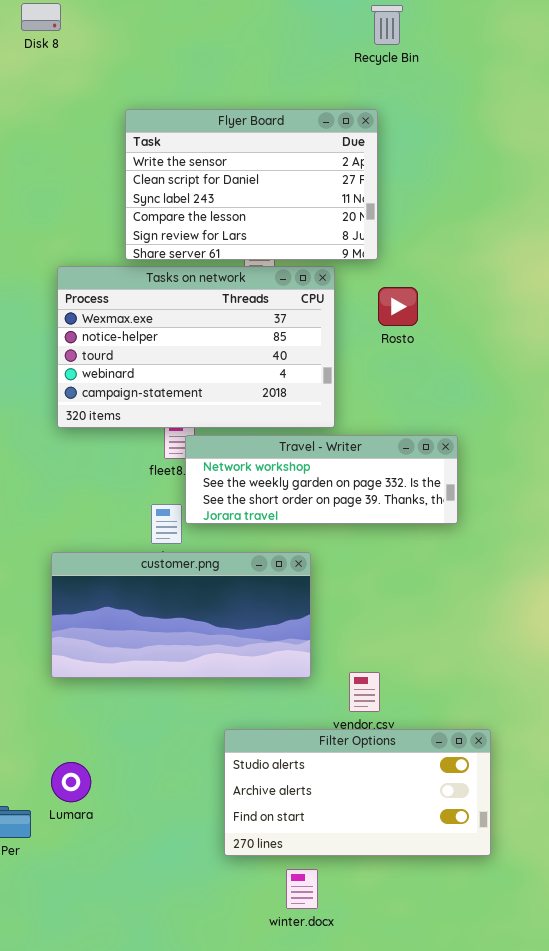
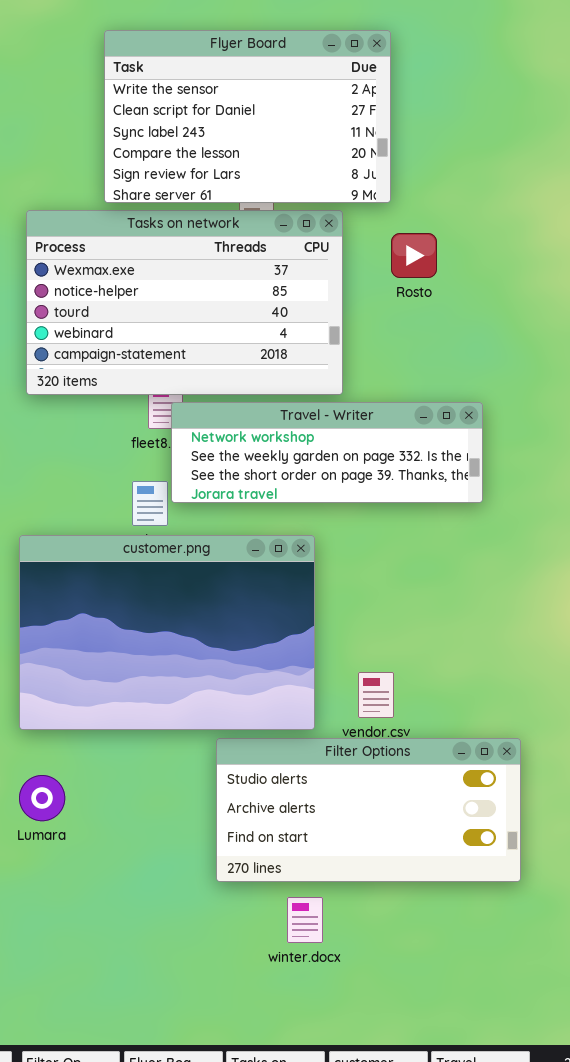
customer.png: [51,552,311,678] -> [19,535,315,730], resized

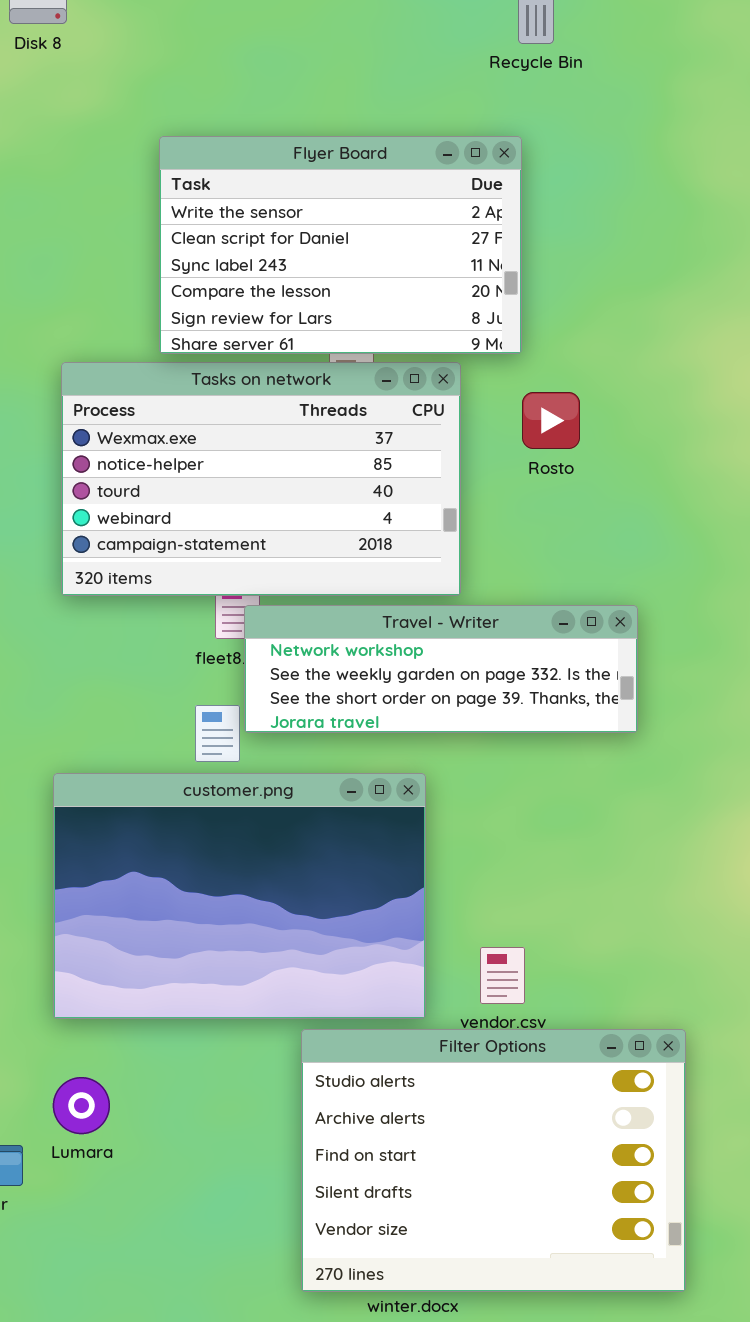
Filter Options: [216,738,521,882] -> [301,1029,686,1292], resized

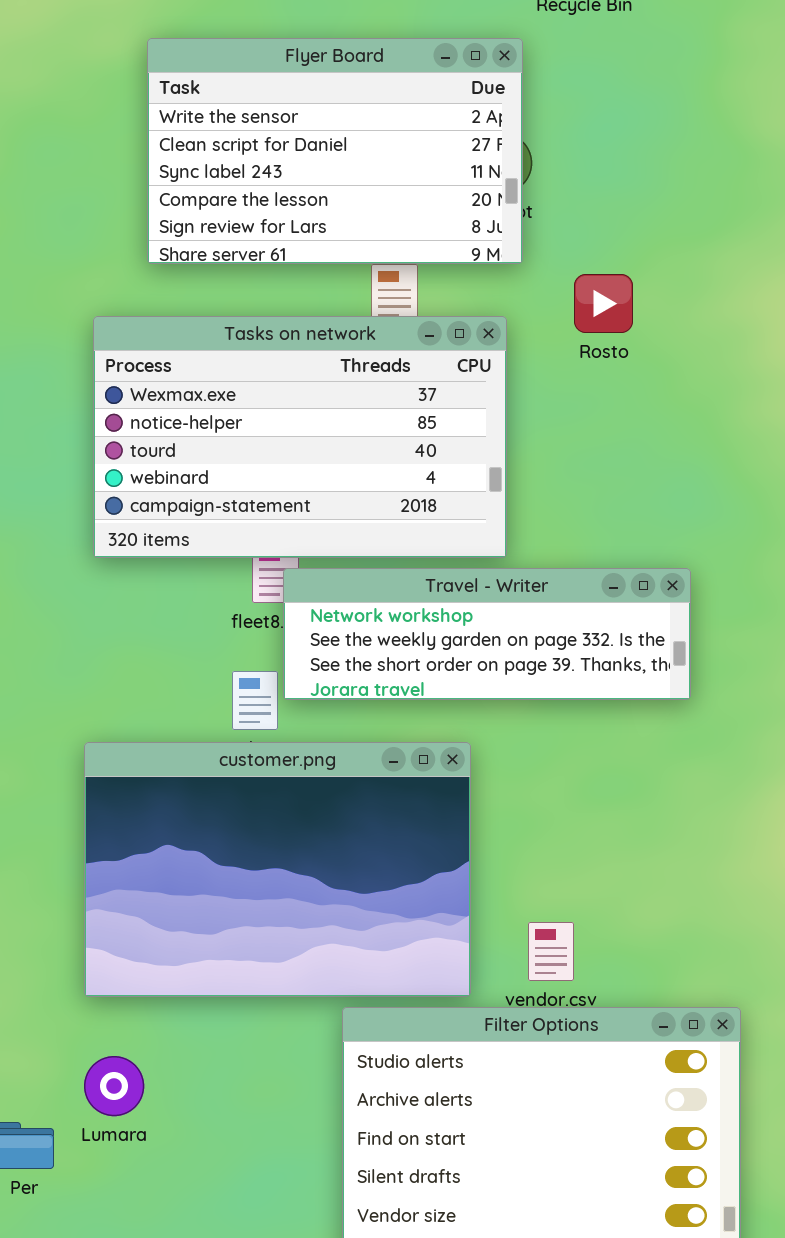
Flyer Board: [159,136,522,354] -> [147,38,523,264], moved
Rosto: [522,392,580,449] -> [574,274,633,333], moved

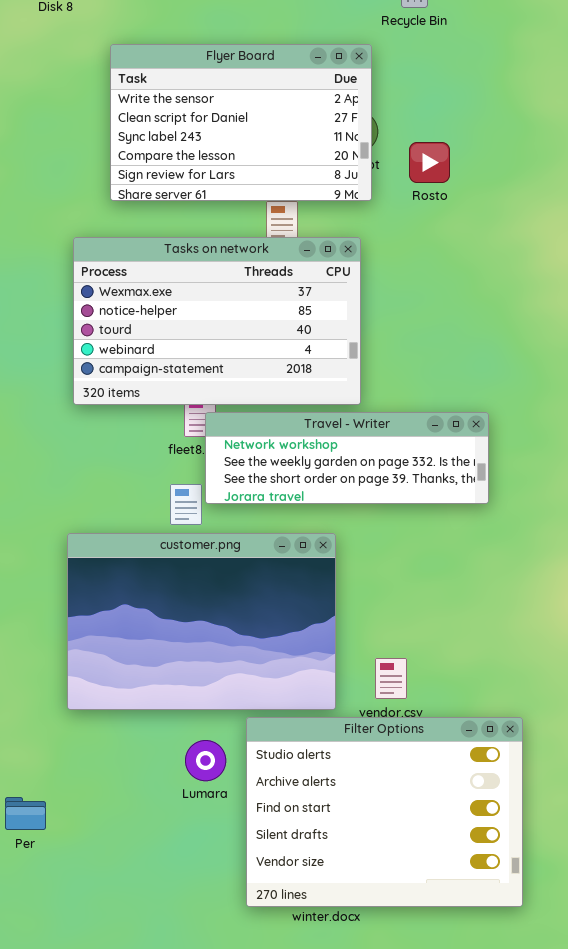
Rosto: [574,274,633,333] -> [409,142,450,183], moved
Lumara: [84,1056,144,1116] -> [185,740,226,781], moved

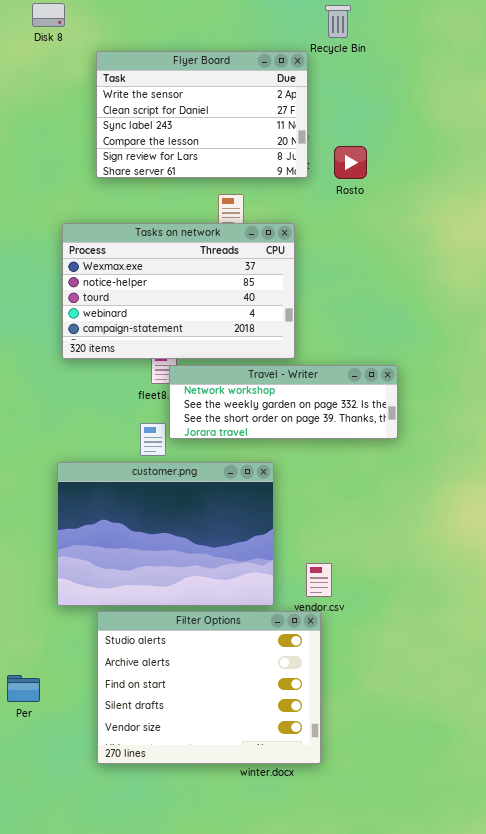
Flyer Board: [110,44,372,201] -> [96,51,308,178], moved
Filter Options: [246,717,523,907] -> [97,611,321,764], moved

